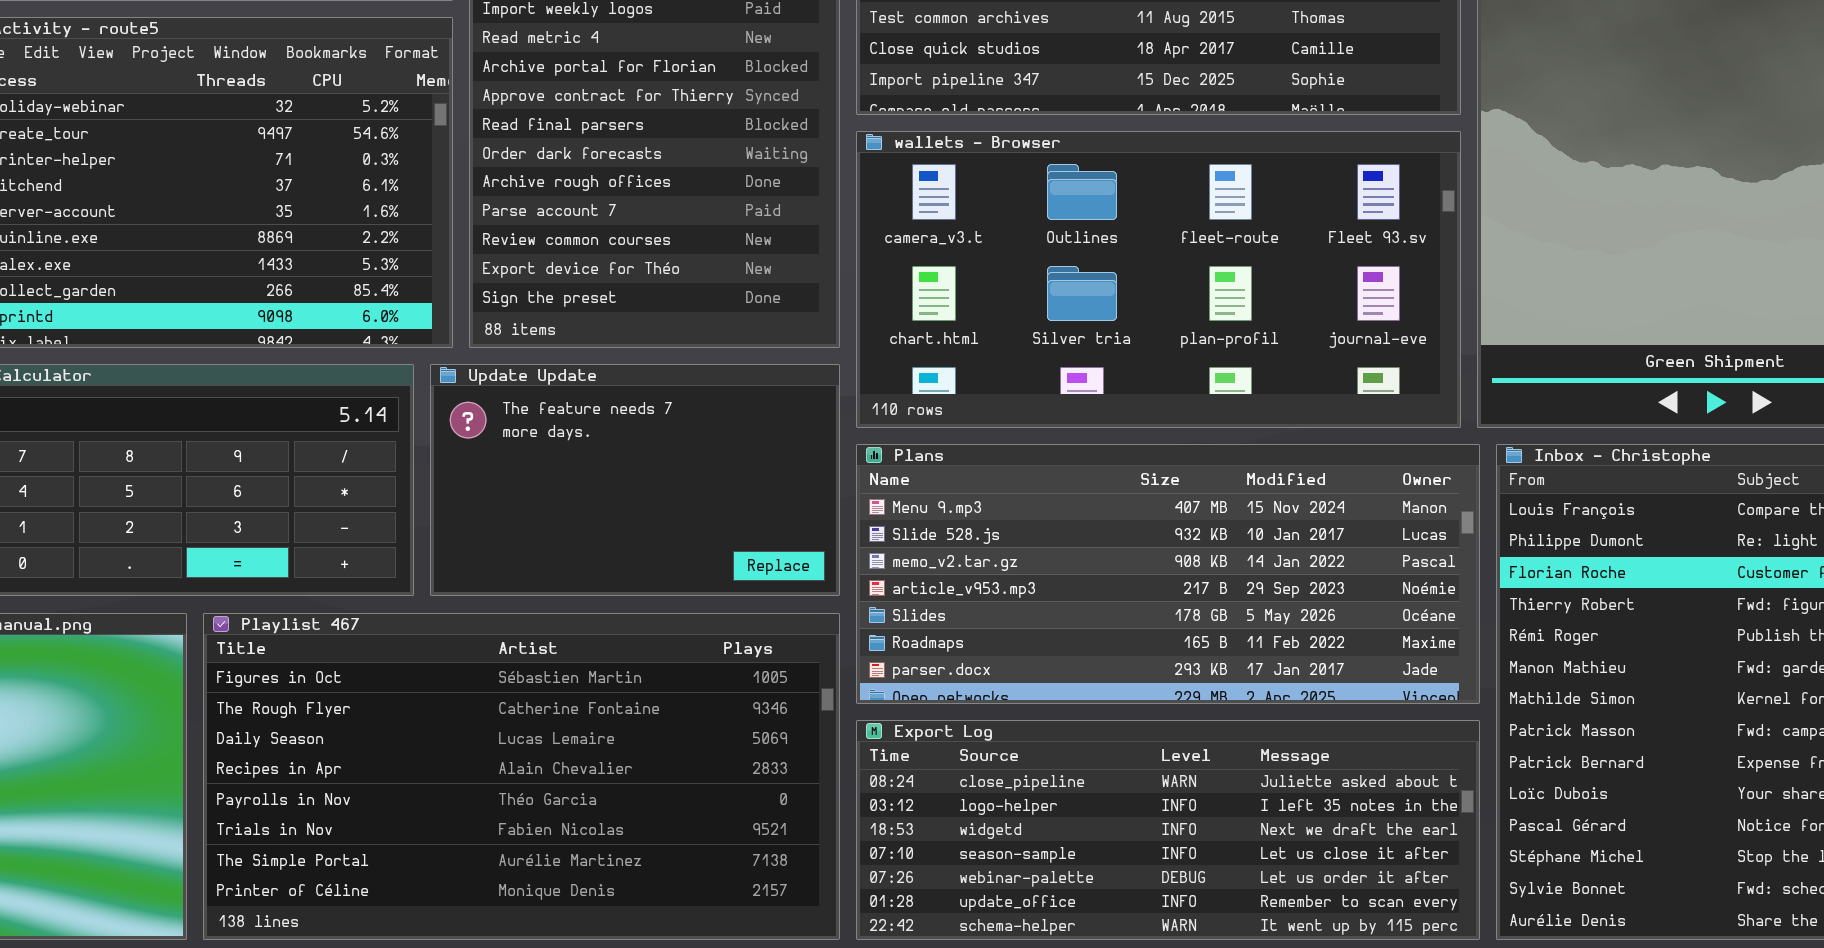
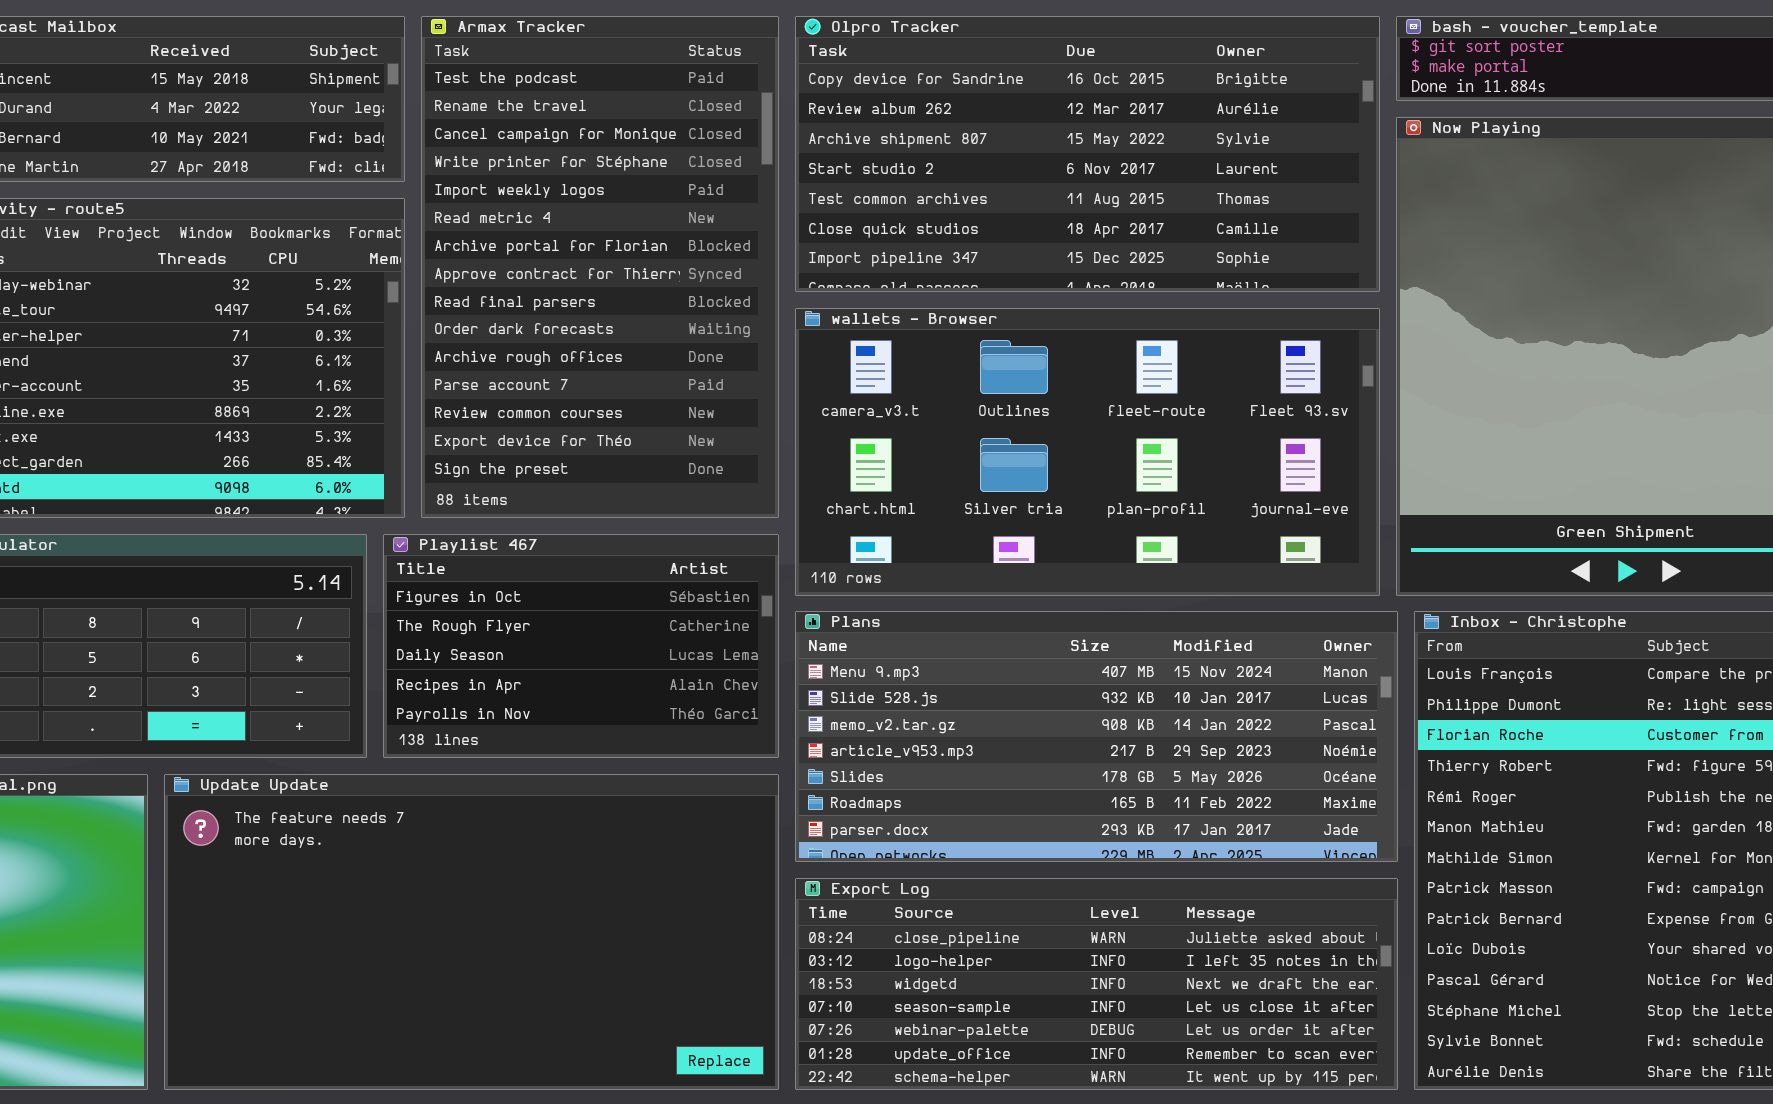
Update Update: [430,364,840,596] -> [164,774,779,1090], moved, resized
Playlist 467: [203,613,840,940] -> [383,534,779,758], moved, resized

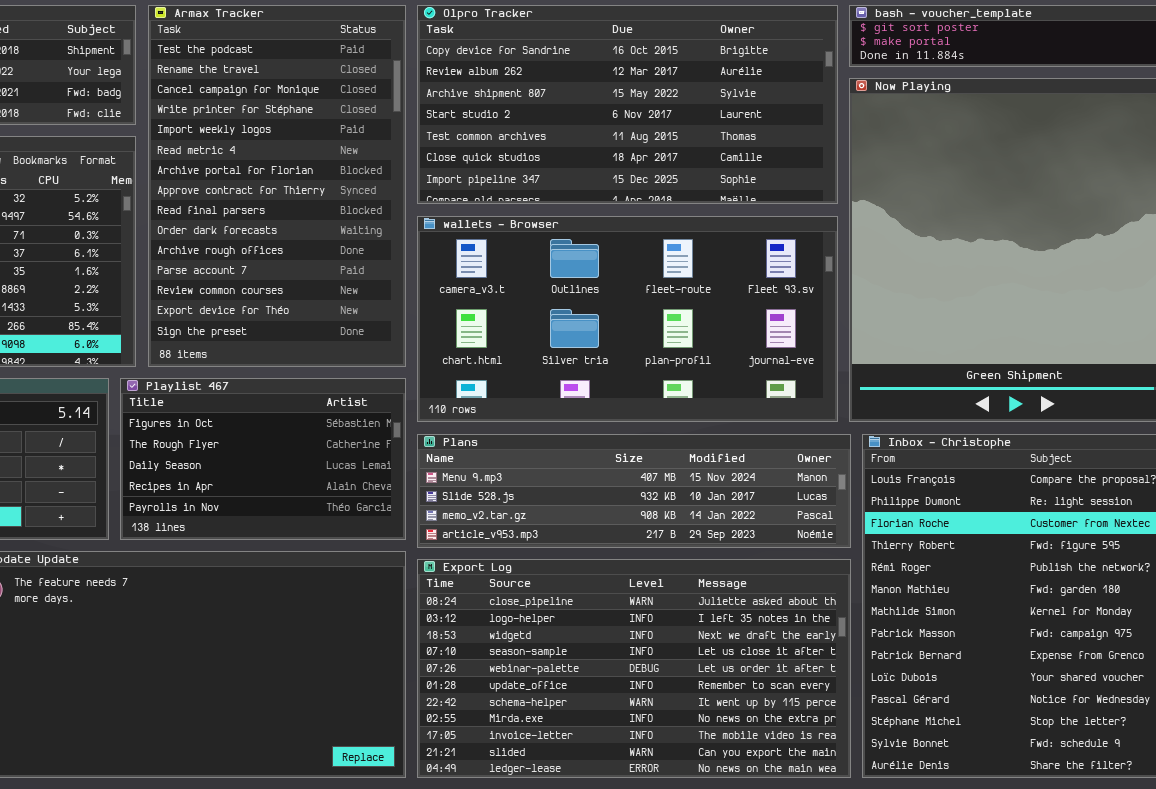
Plans: [795,611,1398,862] -> [417,434,851,548], resized
Export Log: [795,878,1398,1090] -> [417,559,851,778], resized

